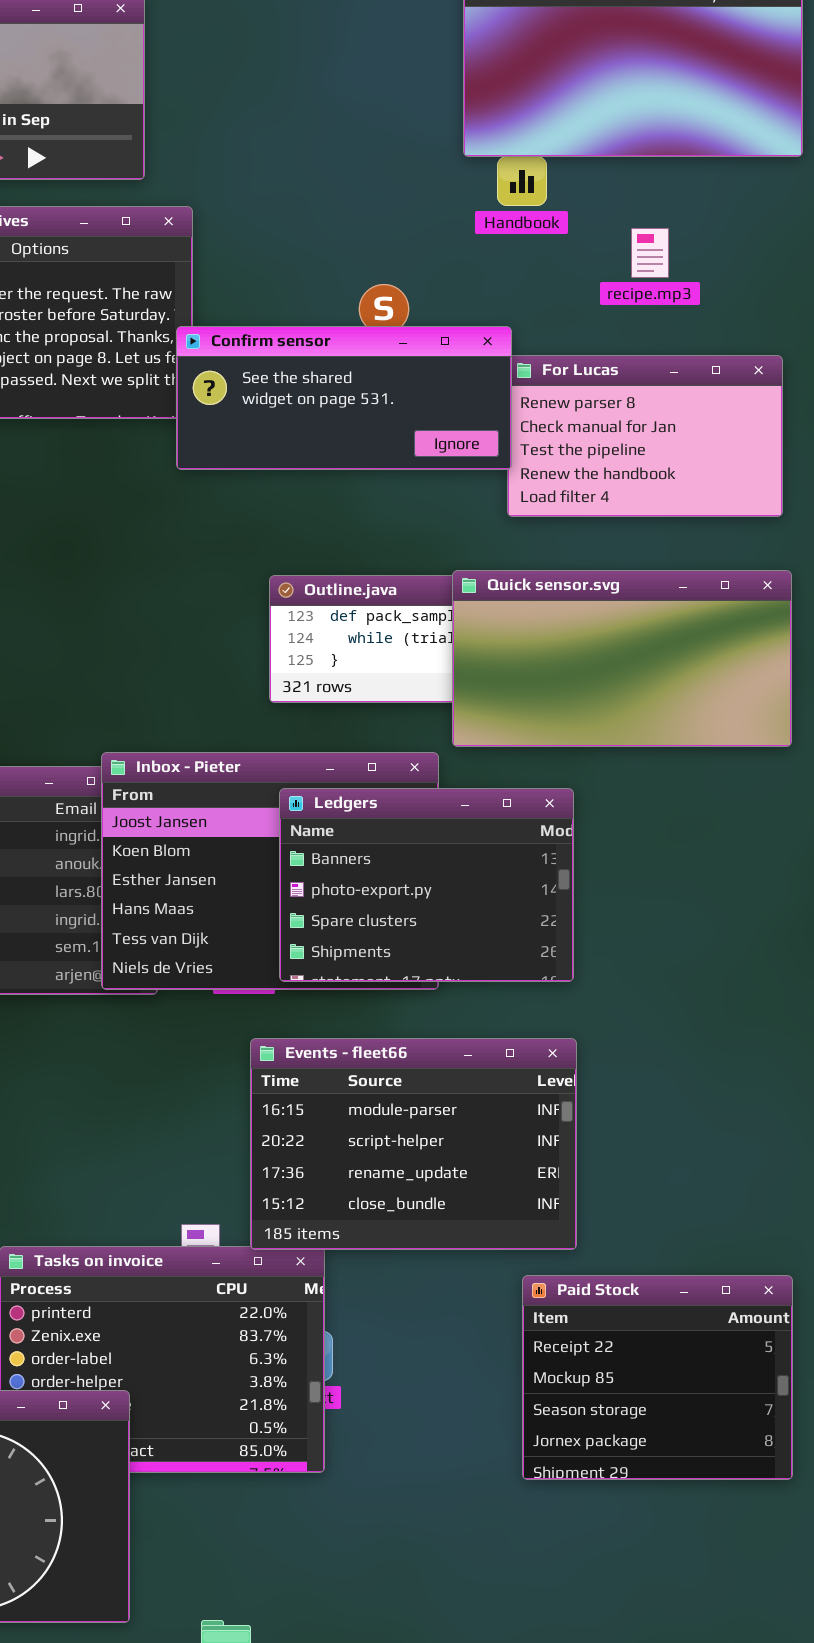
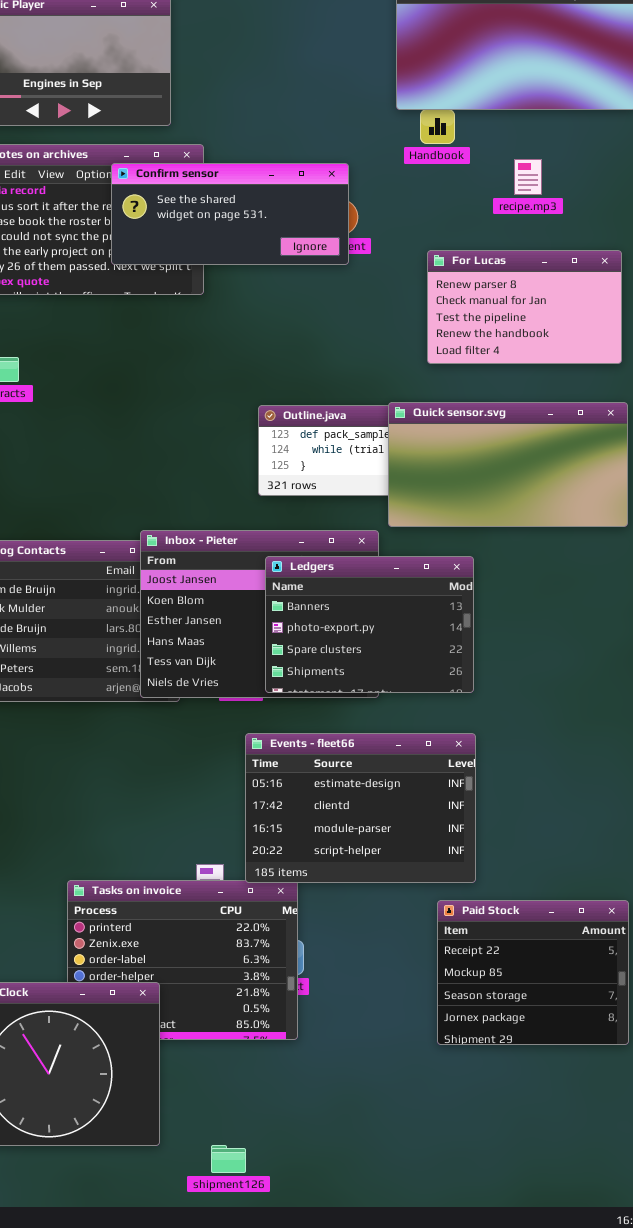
Confirm sensor: [176,326,512,470] -> [111,163,349,265], moved
Events - fleet66: [250,1038,577,1250] -> [245,733,476,883], scrolled up 2 rows

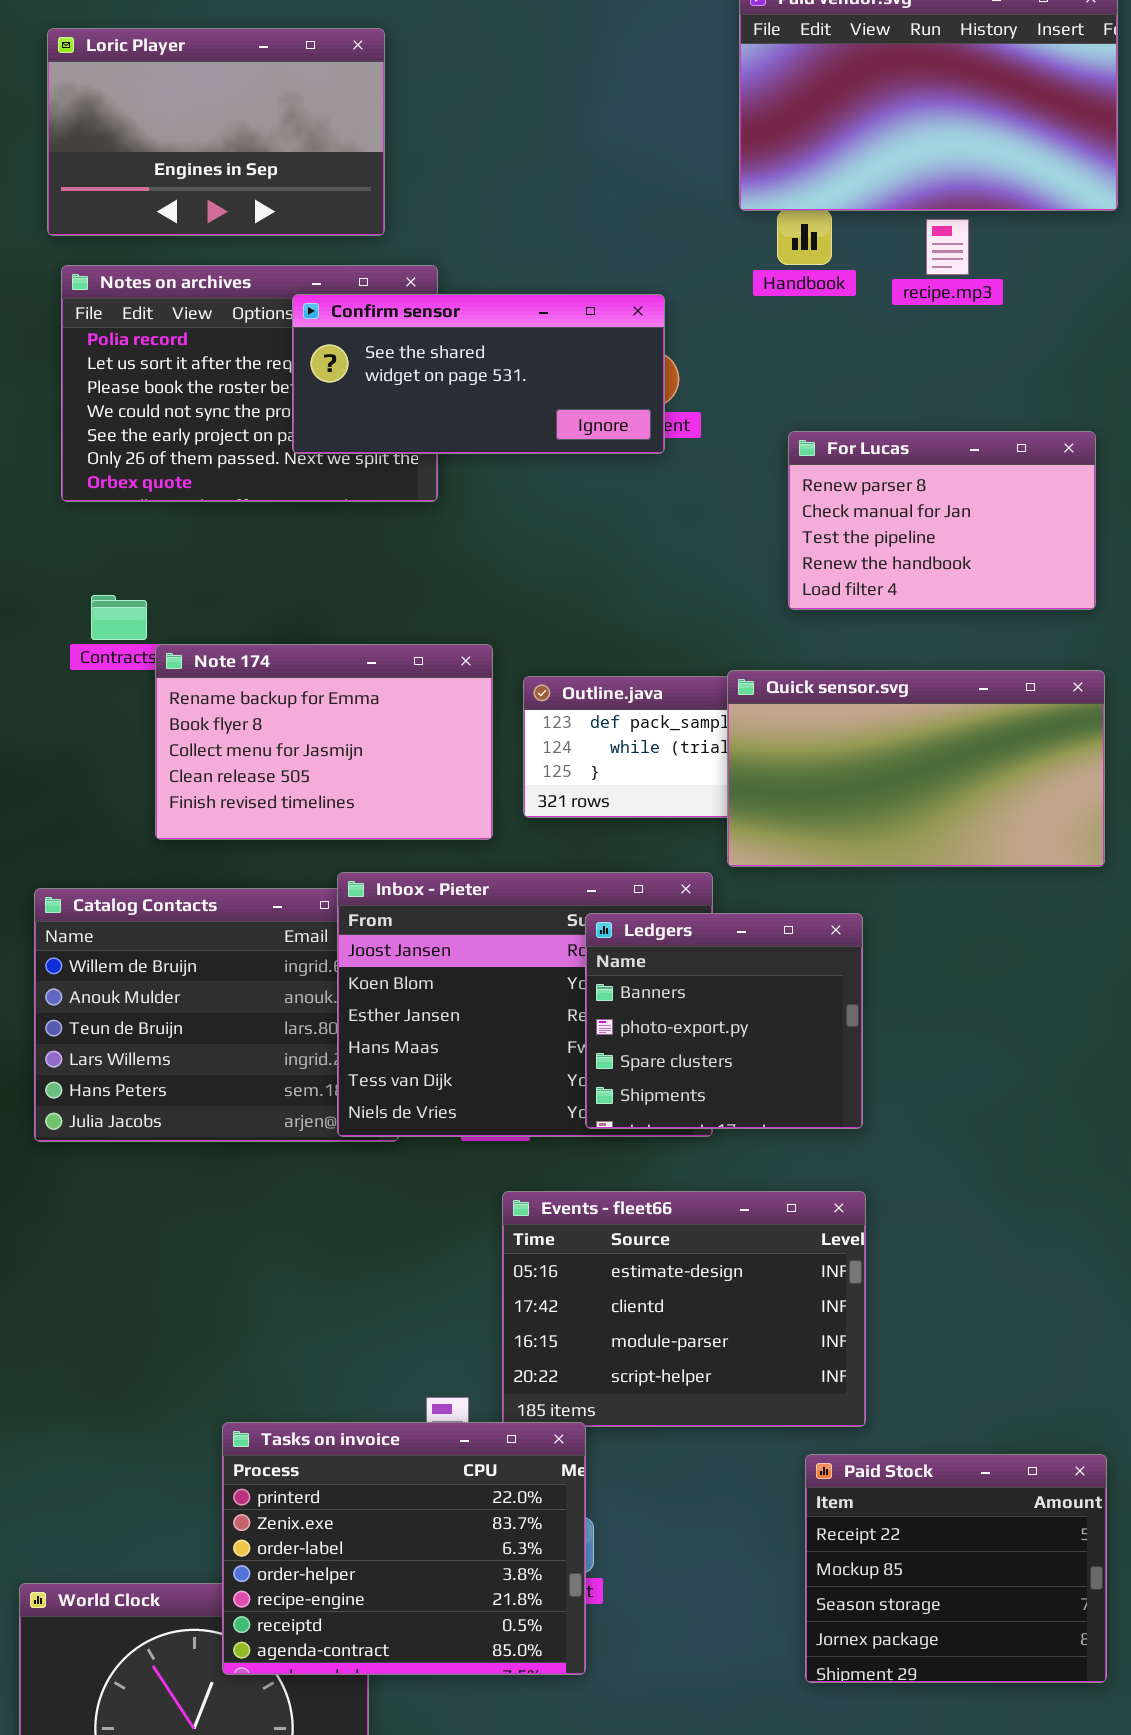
recipe.mp3: [514,159,542,195] -> [926,219,969,275], moved
Note 174: none -> [155,644,493,840], opened
Ledgers: [265,556,474,693] -> [585,913,863,1129], resized
Tasks on invoice: [67,880,298,1040] -> [222,1422,586,1675], raised

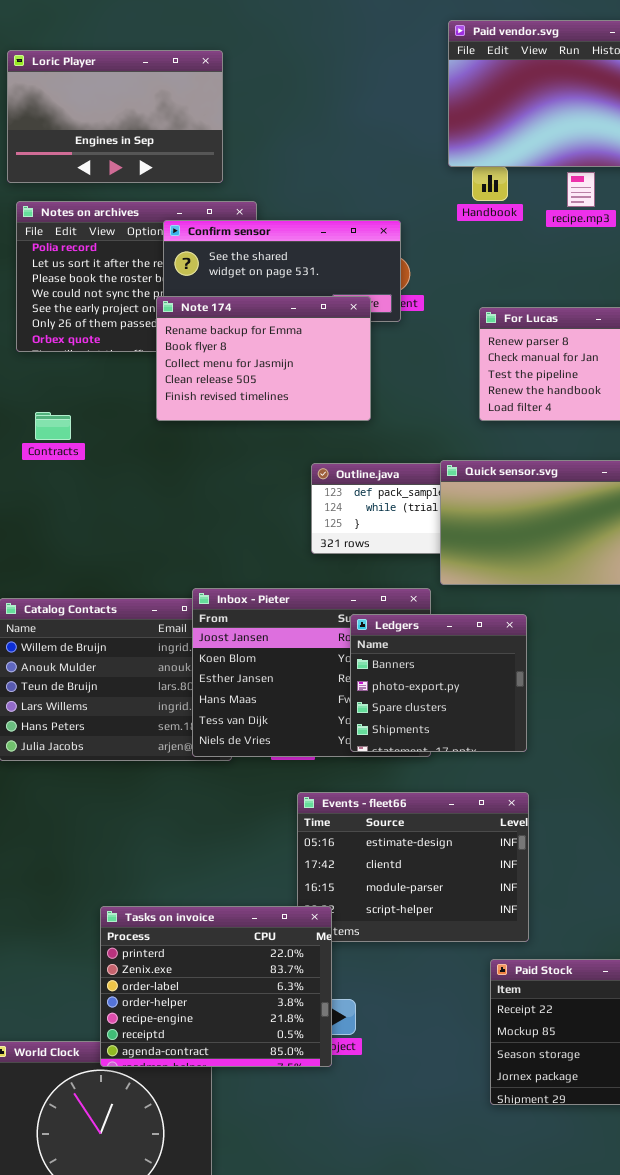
Note 174: [155,644,493,840] -> [156,296,371,421], moved
Tasks on invoice: [222,1422,586,1675] -> [100,906,332,1067], moved

